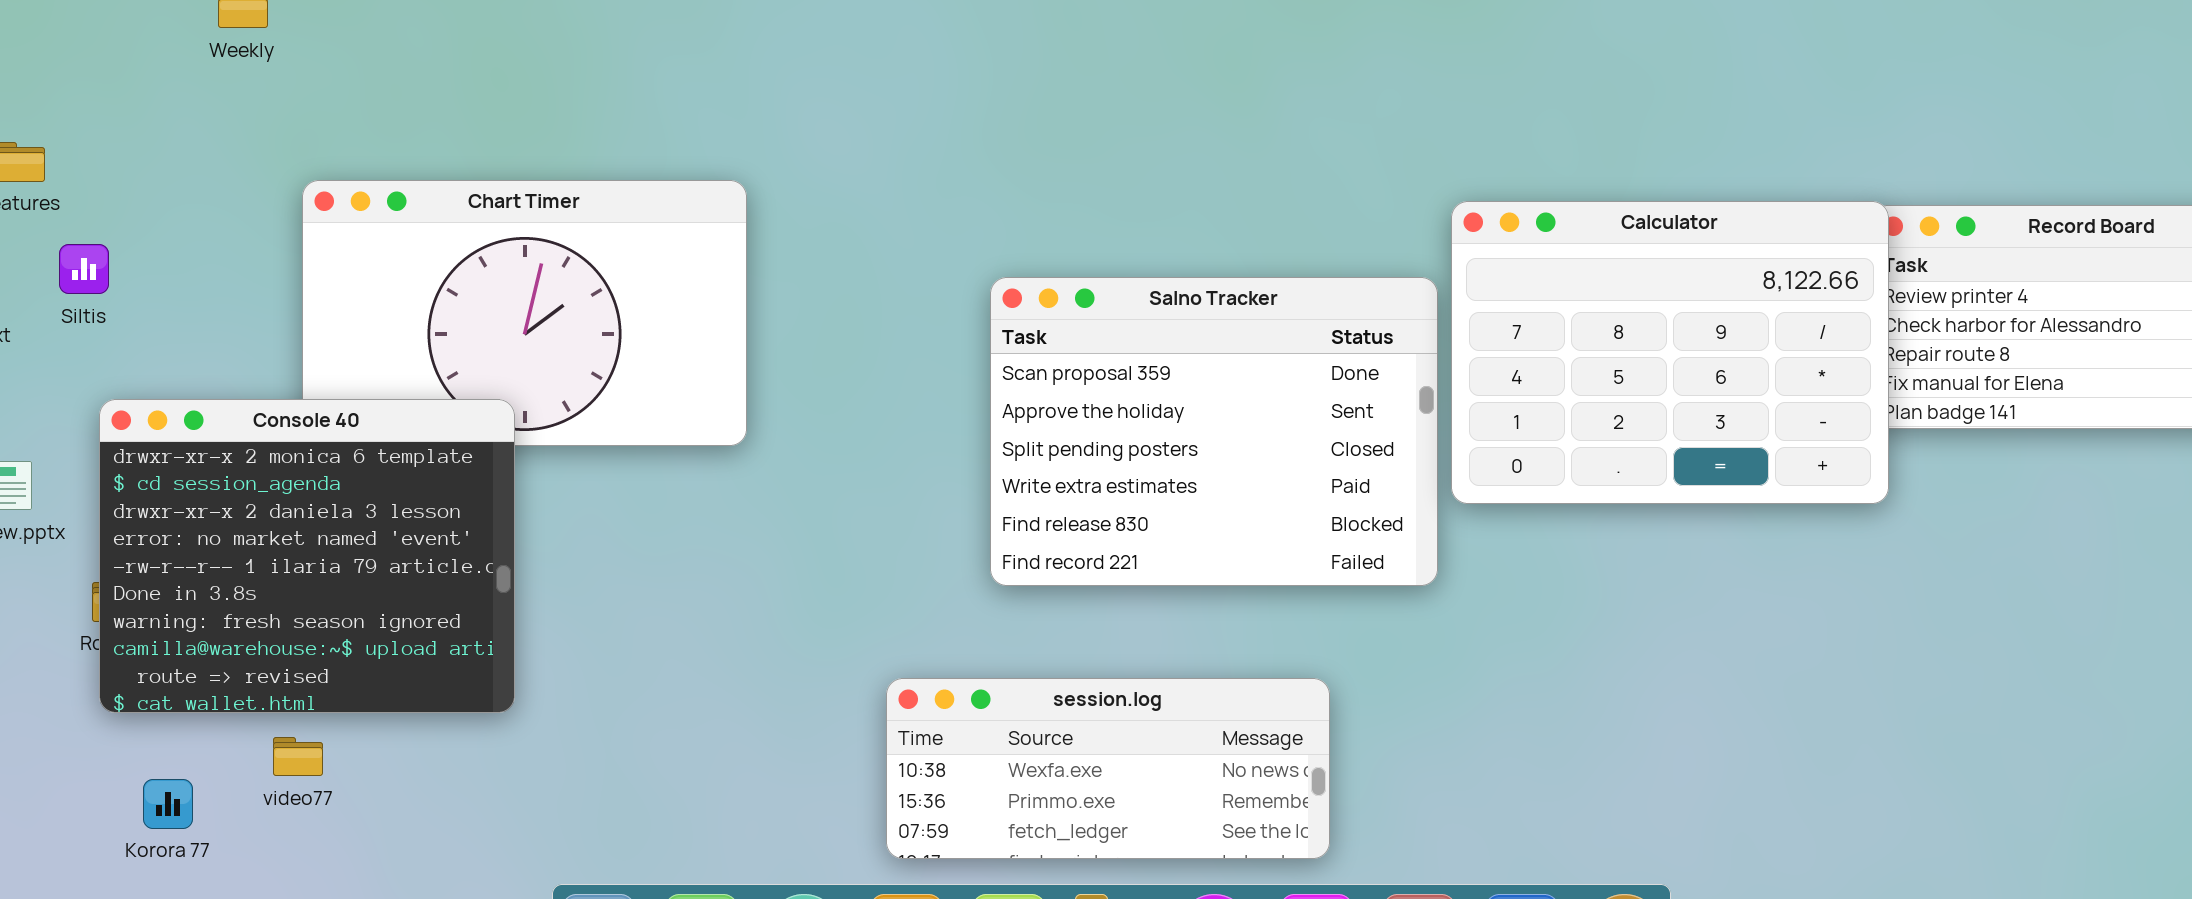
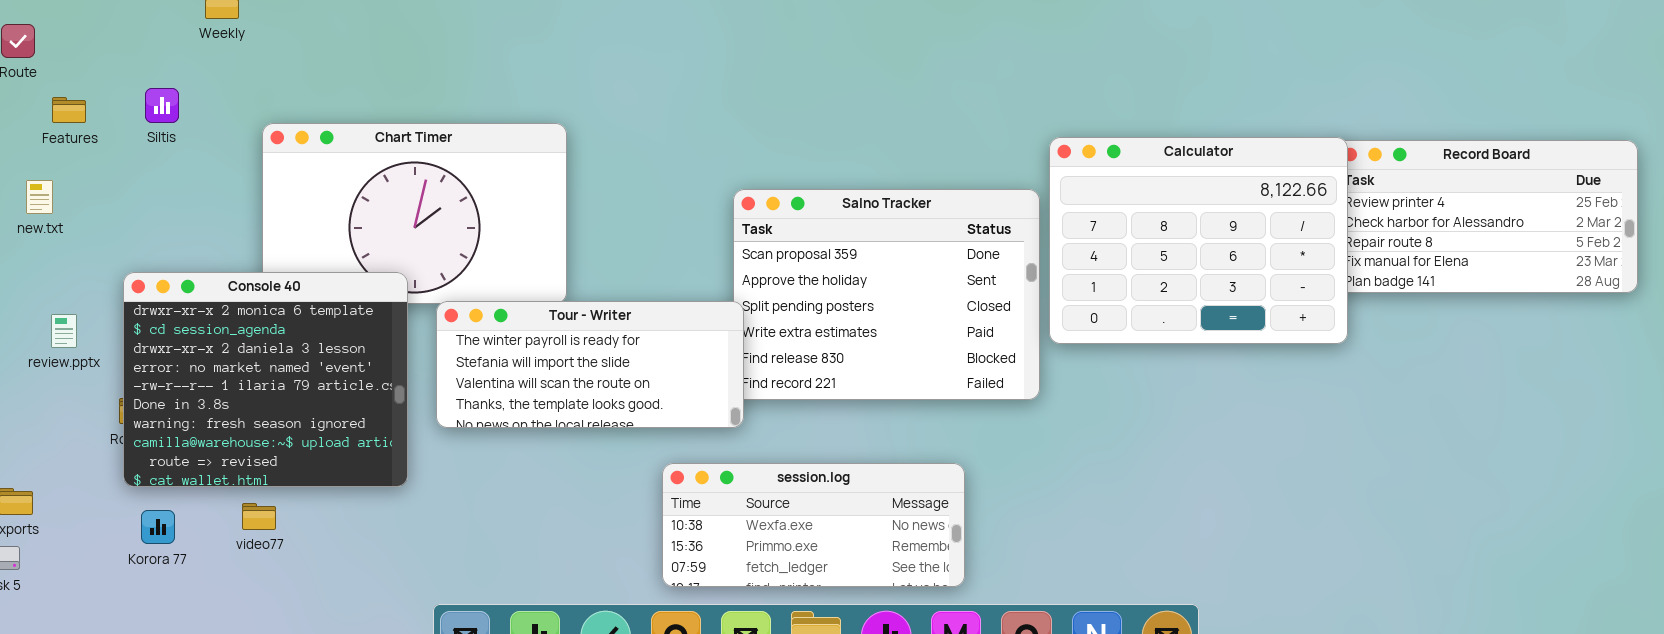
Siltis: [59,244,109,294] -> [145,88,179,123], moved
Tour - Writer: none -> [436,301,744,428], opened
Korora 77: [143,779,193,829] -> [141,510,175,544], moved

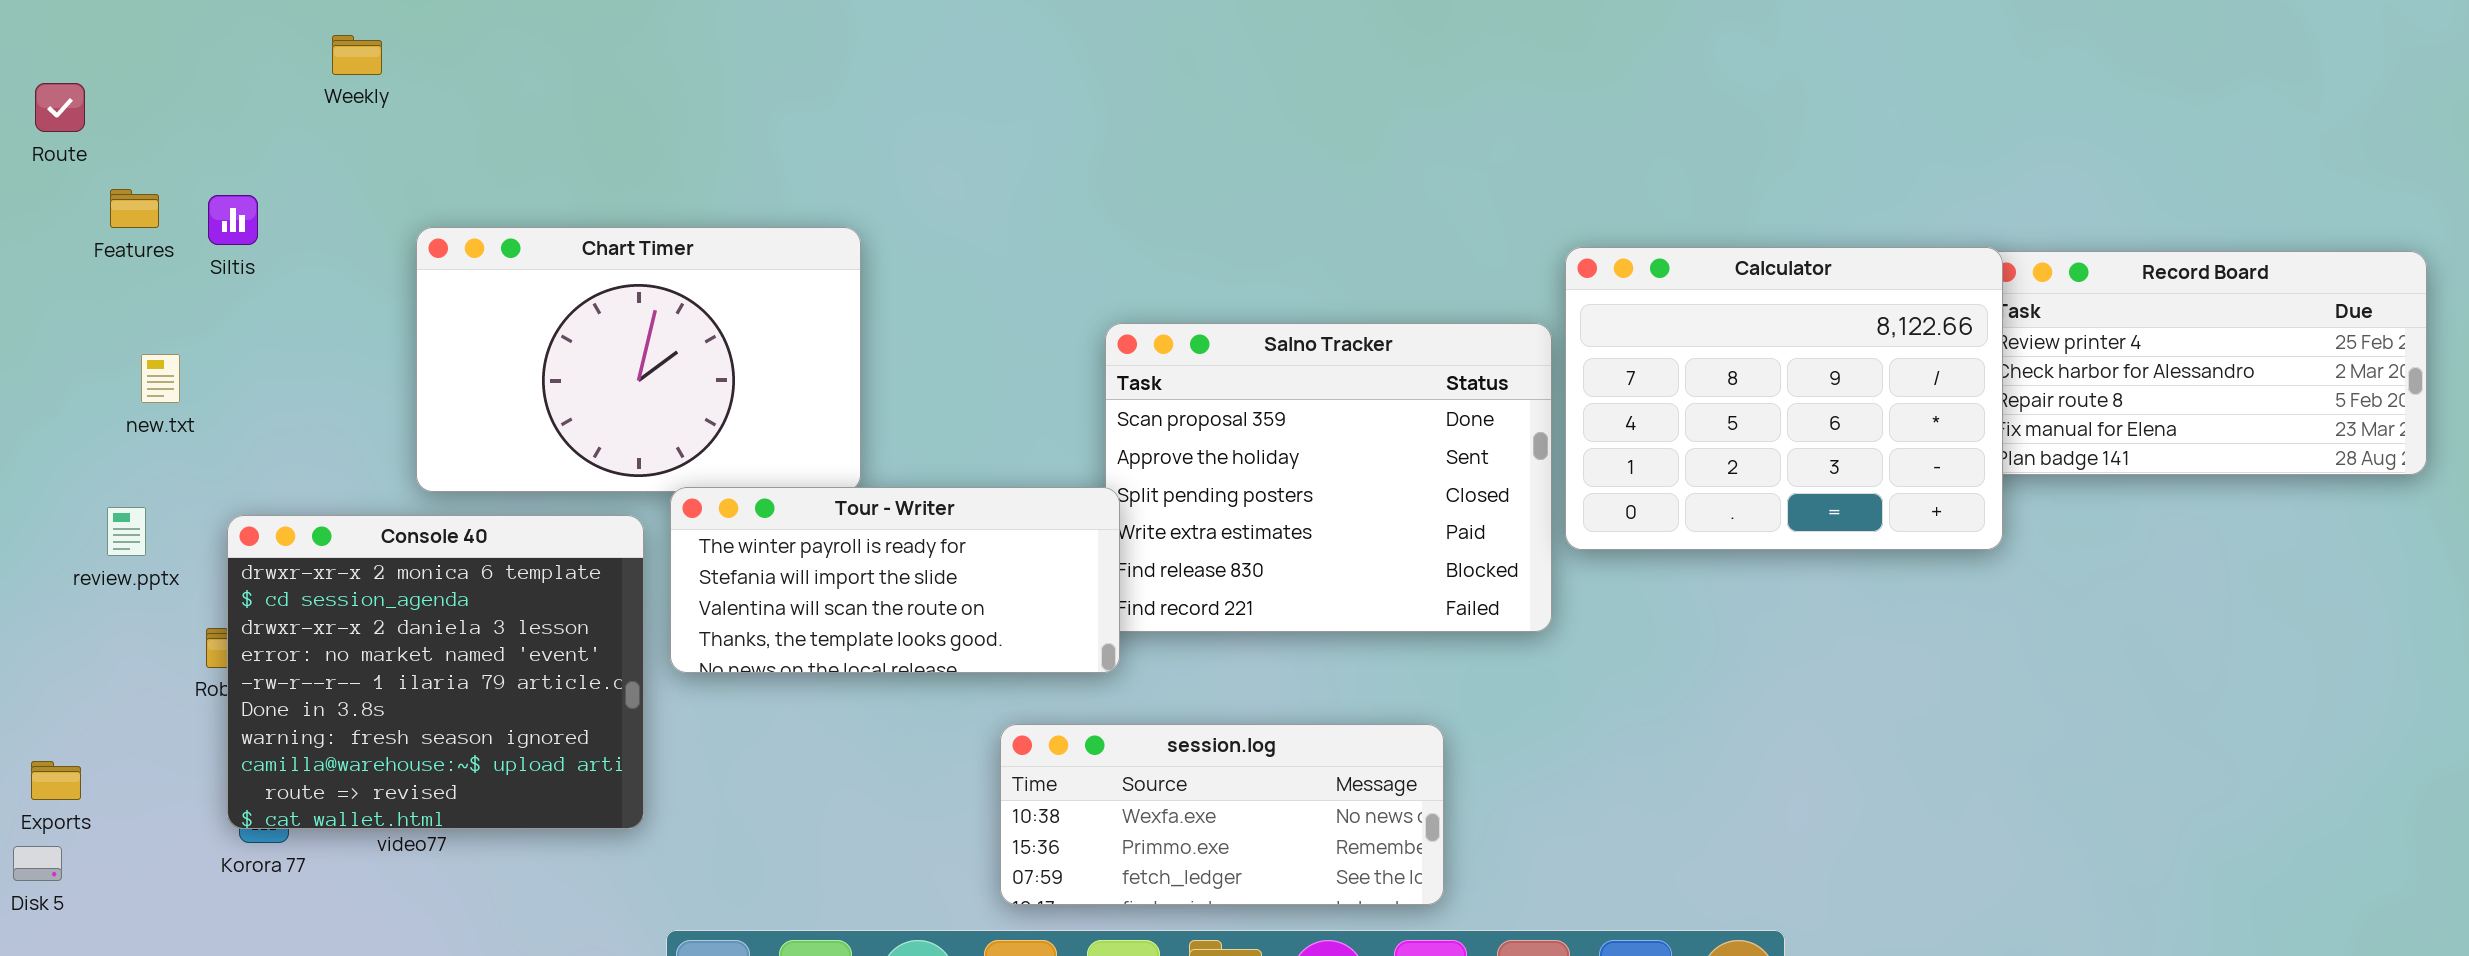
Siltis: [145,88,179,123] -> [208,195,258,245], moved
new.txt: [26,180,53,214] -> [141,354,180,403], moved
Console 40: [123,272,408,487] -> [227,515,644,829], moved

